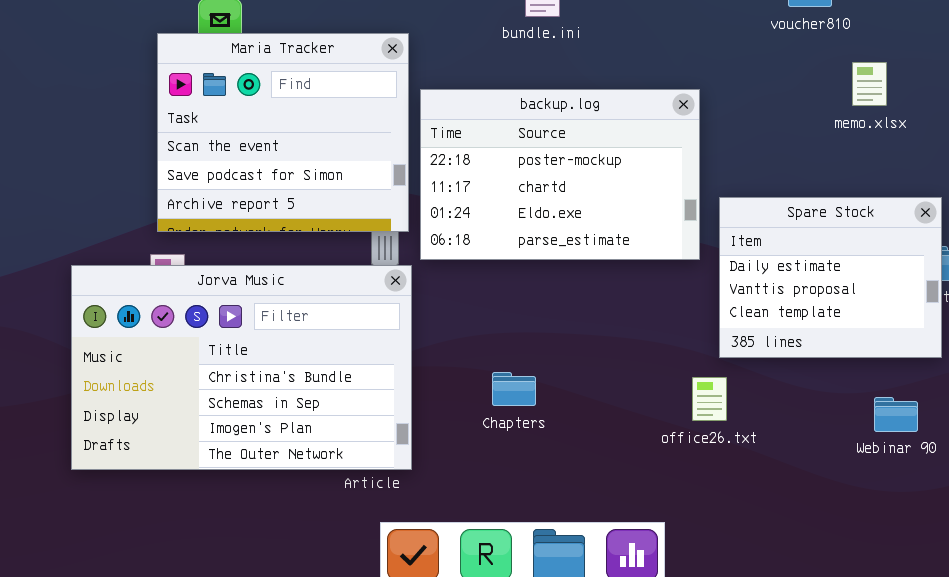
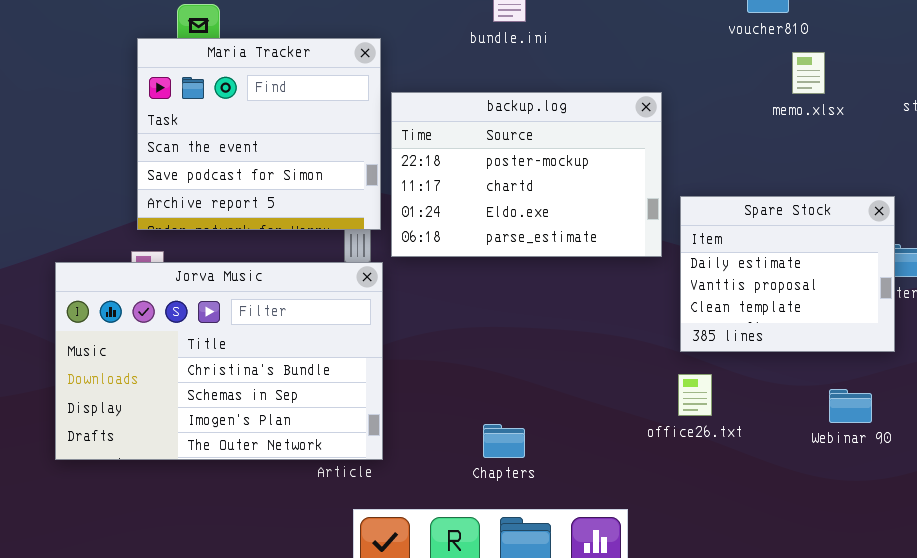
memo.xlsx: [852,62,887,106] -> [792,52,825,94], moved
Chapters: [492,372,536,406] -> [483,424,525,458], moved
office26.txt: [692,377,727,421] -> [678,374,712,416], moved

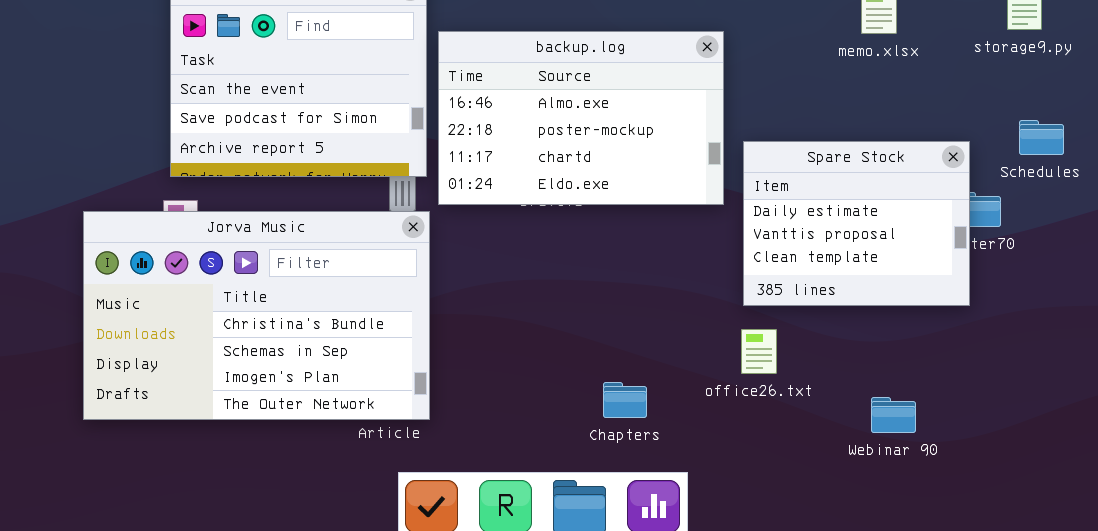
backup.log: [391,92,662,257] -> [438,31,724,205], scrolled up 1 row
Webinar 90: [829,389,872,423] -> [871,397,916,433], moved
Chapters: [483,424,525,458] -> [603,382,647,418], moved

